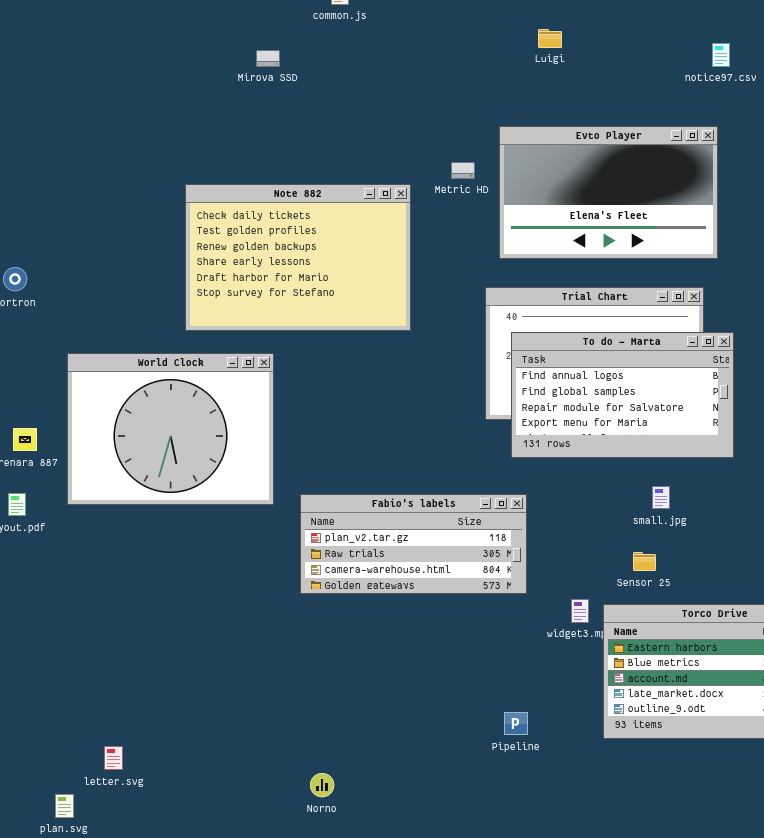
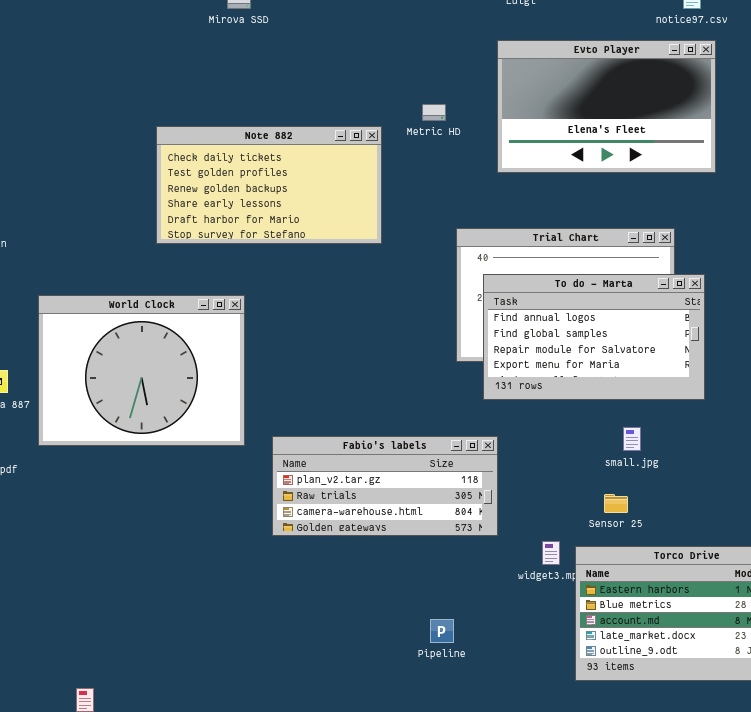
Evto Player: [499,126,718,259] -> [497,40,716,173], moved
Note 882: [185,184,411,331] -> [156,126,382,244], resized
Pipeline: [504,712,528,735] -> [430,619,454,643], moved

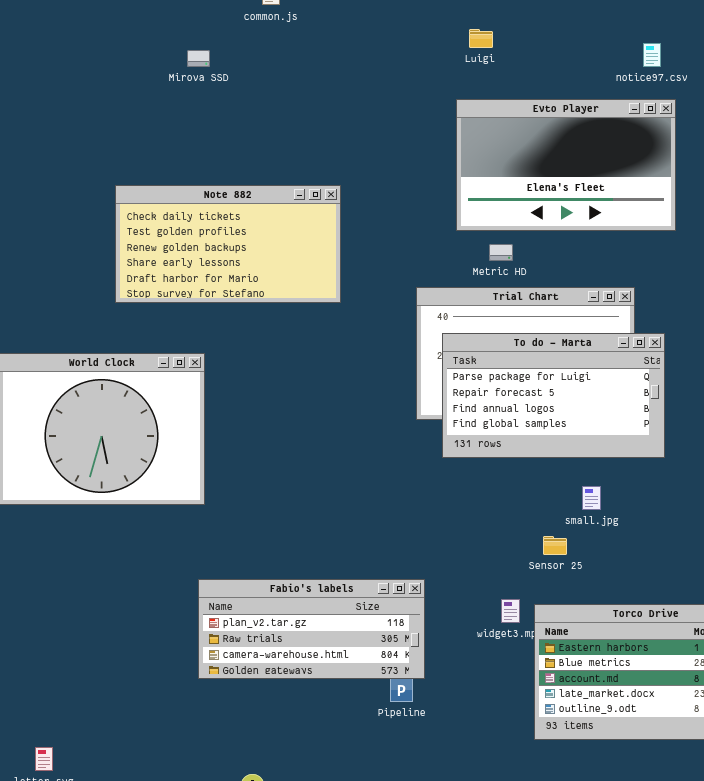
Metric HD: [422,104,446,121] -> [489,244,513,261], moved
To do - Marta: [483,274,705,400] -> [442,333,665,458], scrolled up 2 rows
Fabio's labels: [272,436,498,536] -> [198,579,425,679], moved
Sensor 25: [604,494,628,513] -> [543,536,567,555], moved

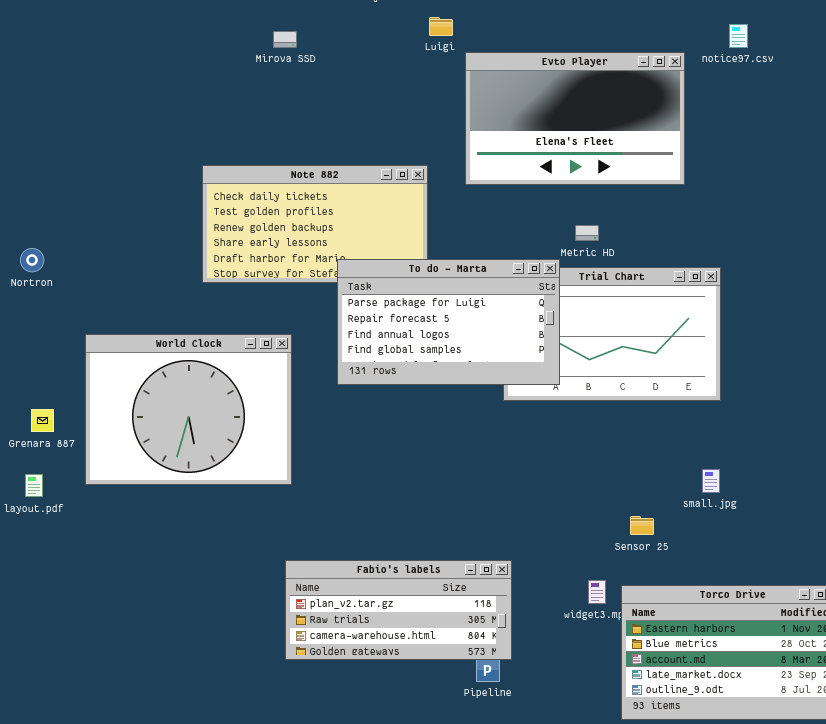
Luigi: [469,29,493,48] -> [429,17,453,36], moved
Evto Player: [456,99,676,231] -> [465,52,685,185], moved
To do - Marta: [442,333,665,458] -> [337,259,560,385], moved
small.jpg: [582,486,601,510] -> [702,469,720,493], moved

